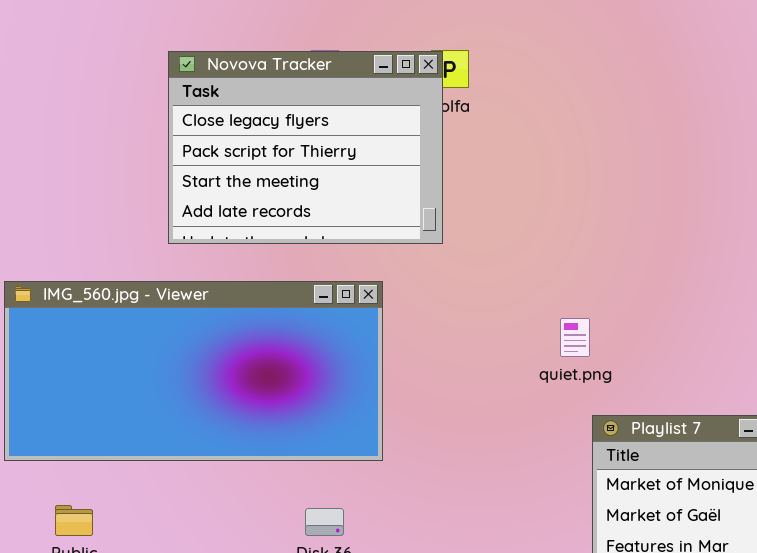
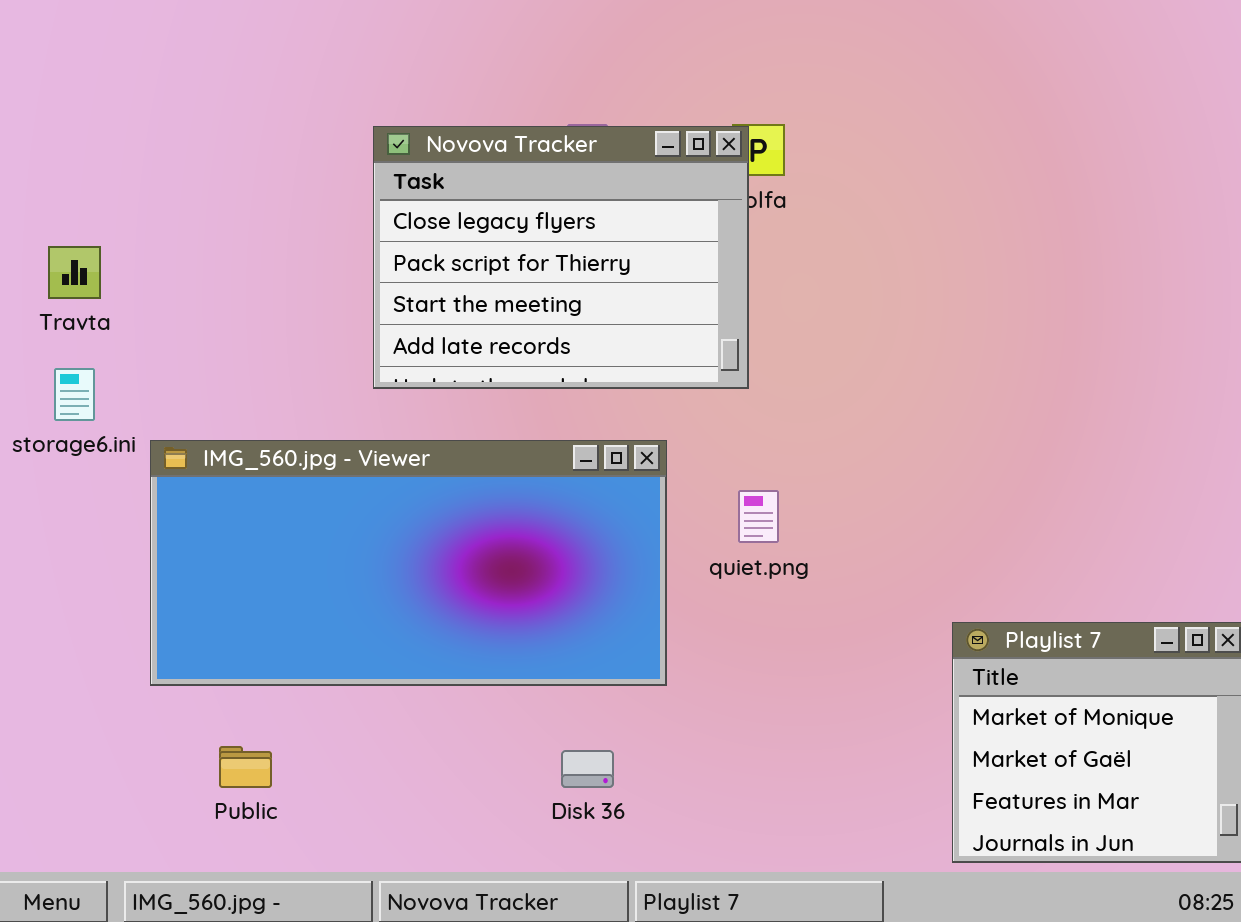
quiet.png: [560,318,590,357] -> [738,490,779,543], moved

